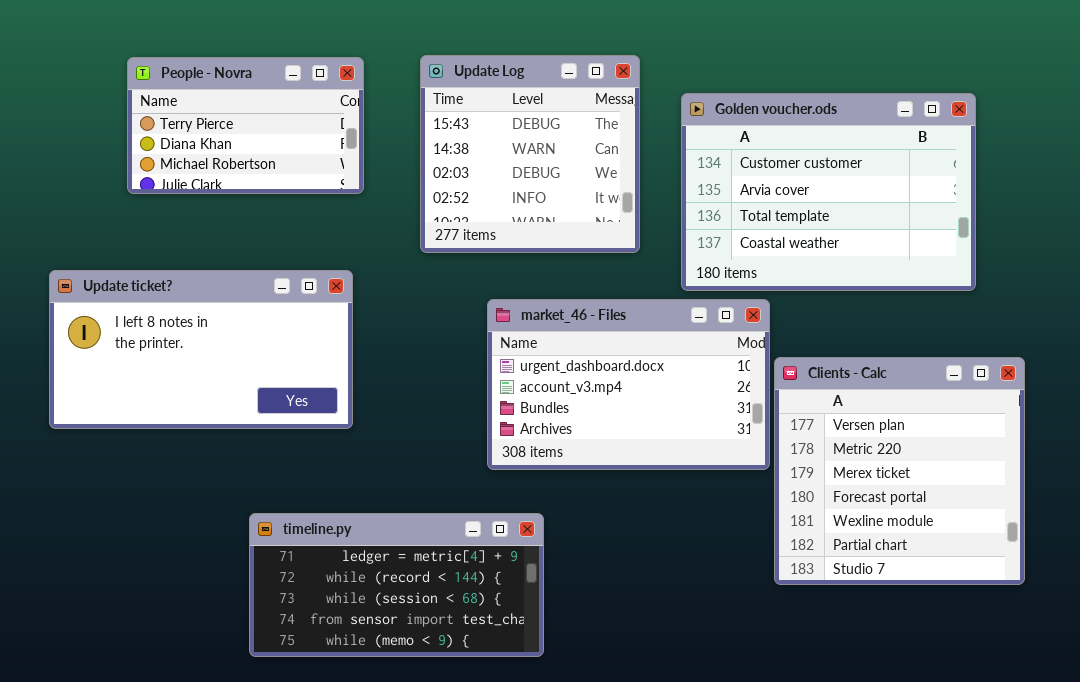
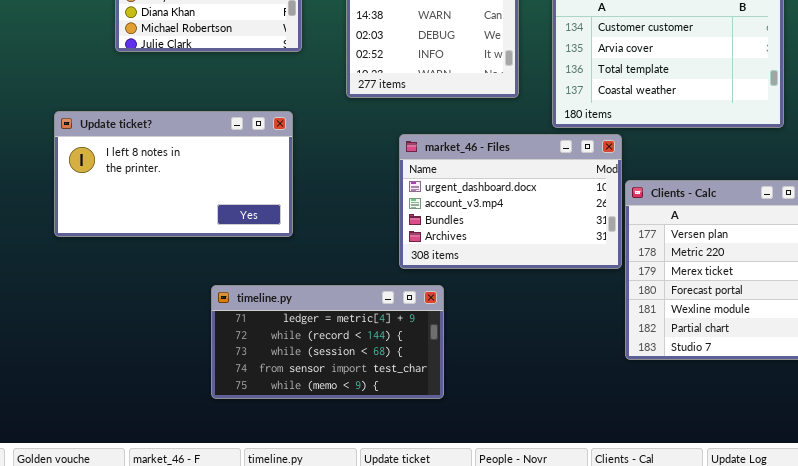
timeline.py: [249,513,544,657] -> [211,285,444,399], moved

